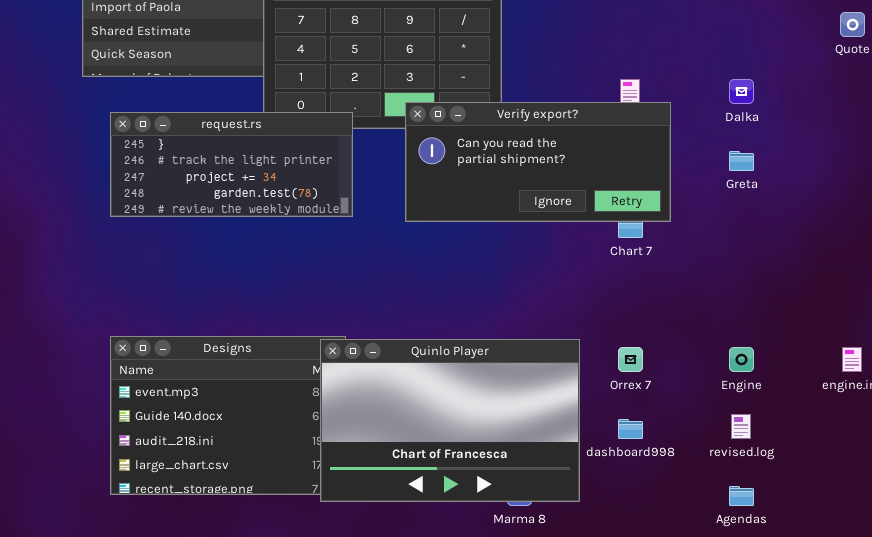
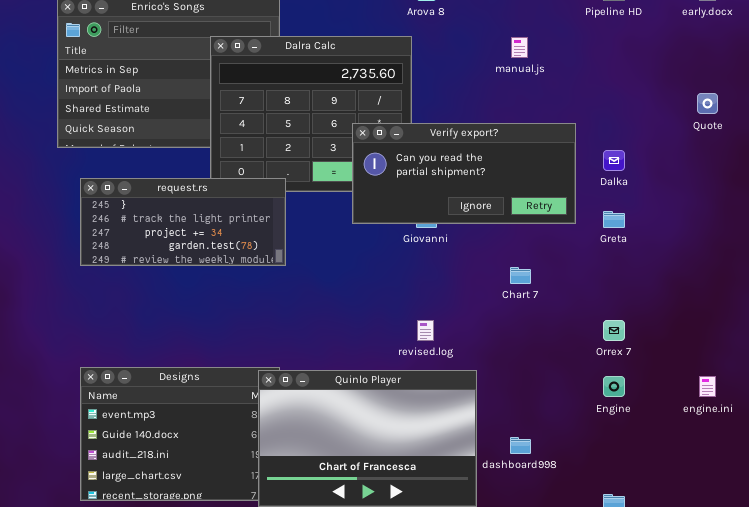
Verify export?: [405,102,671,222] -> [352,123,576,224], moved
Orrex 7: [618,347,643,372] -> [603,320,625,341], moved
revised.log: [731,414,751,439] -> [417,320,434,341], moved

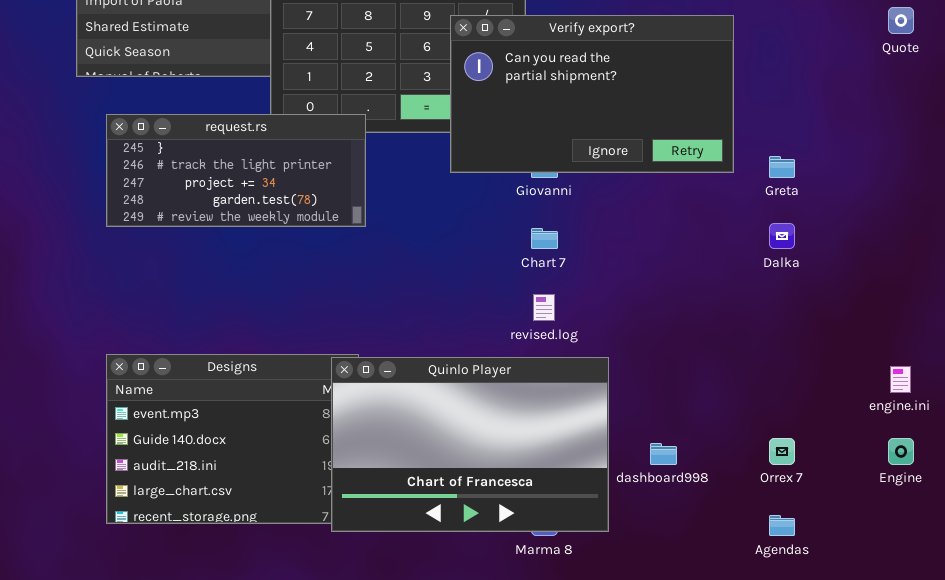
Verify export?: [352,123,576,224] -> [450,15,734,173], resized
Dalka: [603,150,625,171] -> [769,223,795,249], moved
Chart 7: [510,267,531,284] -> [531,228,558,249], moved
Orrex 7: [603,320,625,341] -> [769,438,795,465], moved
Engine: [603,376,625,397] -> [888,438,914,465], moved

